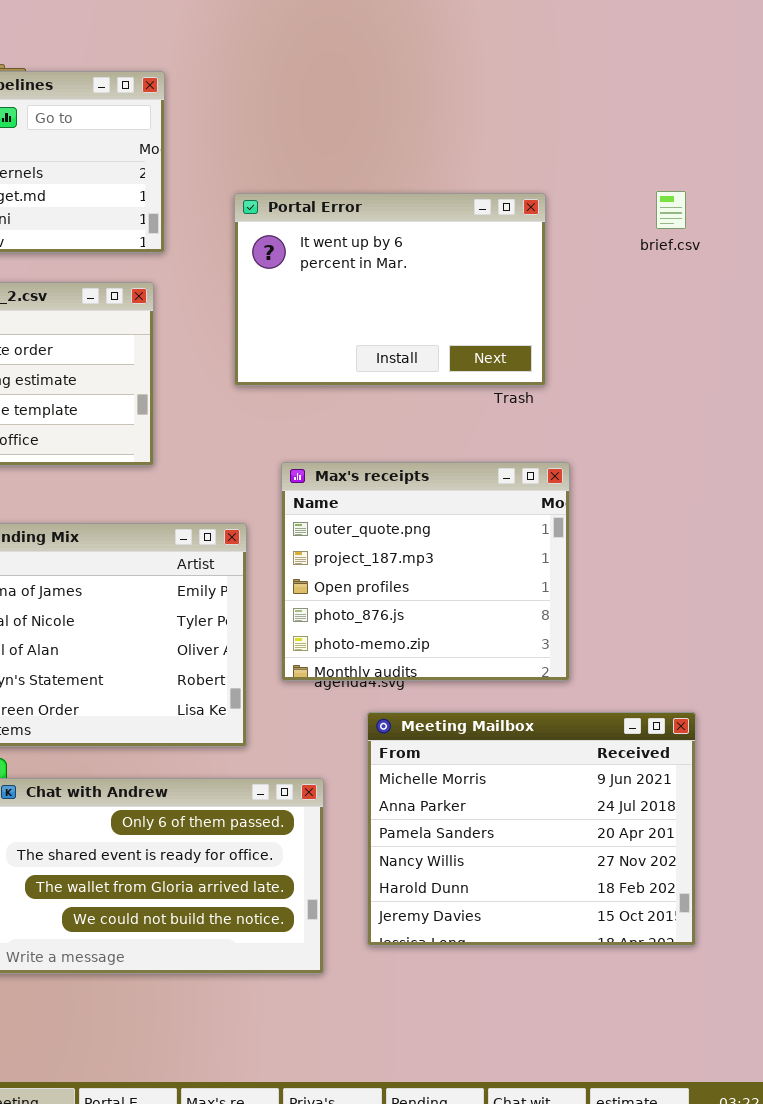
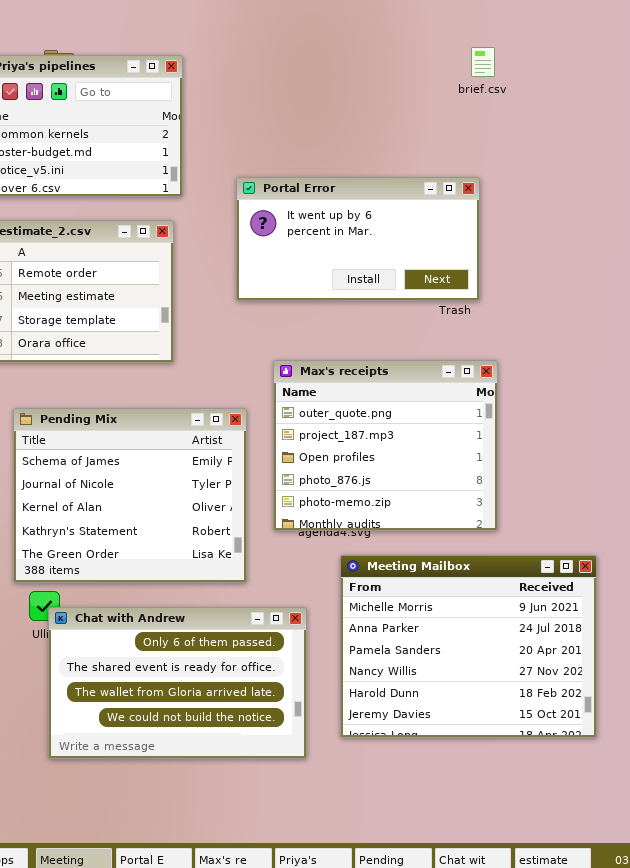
brief.csv: [656,191,686,229] -> [471,47,495,77], moved
Portal Error: [234,193,546,386] -> [236,177,480,301], resized

